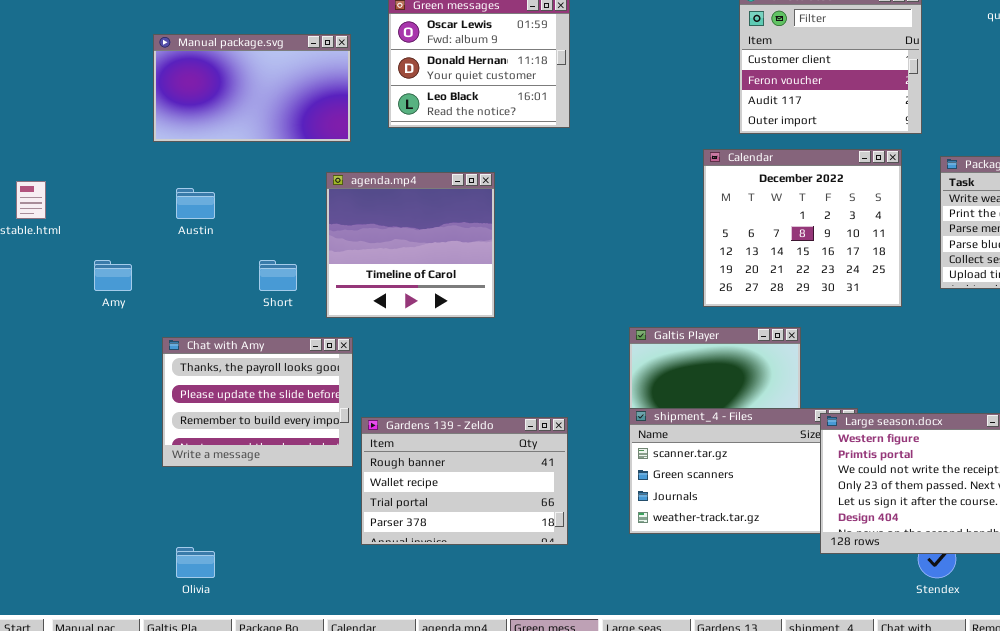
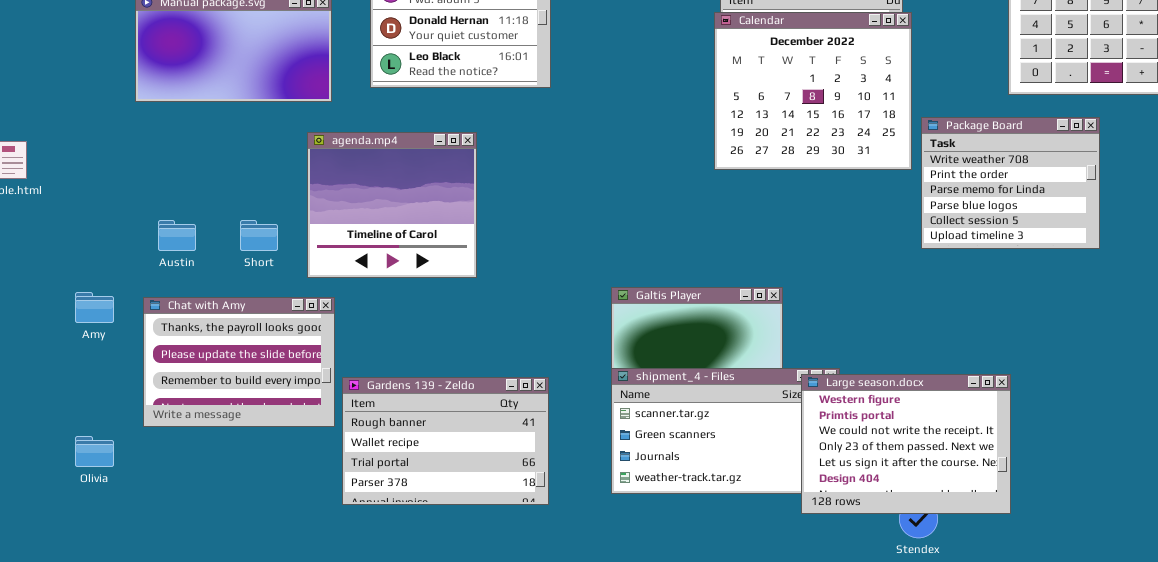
Calendar: [703,149,902,307] -> [714,12,912,170], moved
Austin: [176,188,215,219] -> [158,220,196,251], moved
Amy: [94,260,132,291] -> [75,292,114,323], moved
Olivia: [176,547,215,578] -> [75,436,114,467], moved

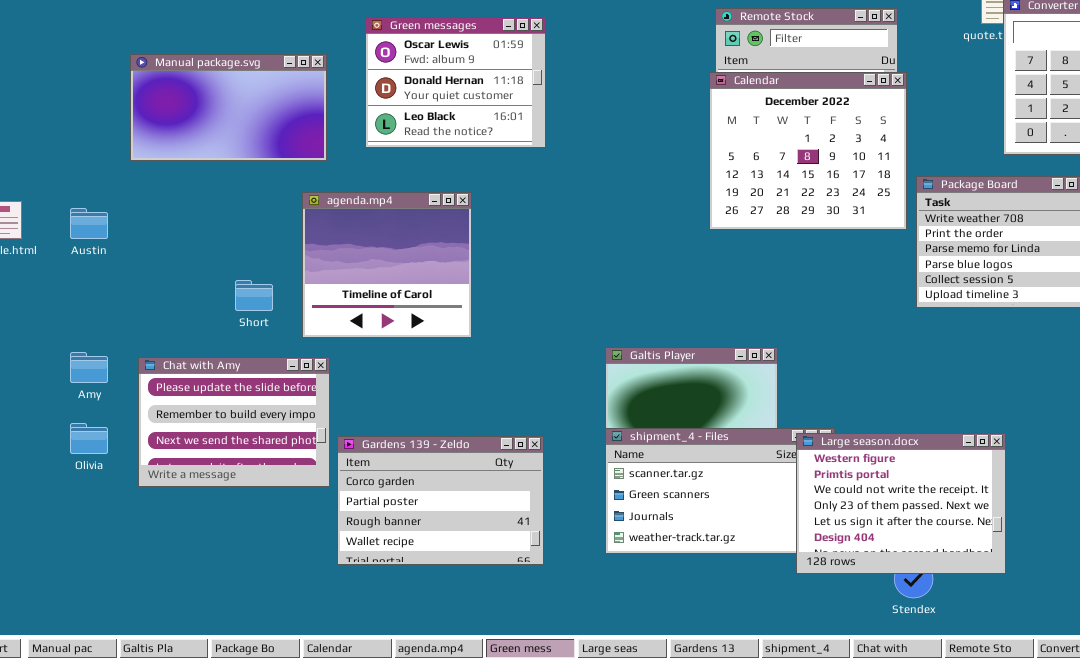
Austin: [158,220,196,251] -> [70,208,108,239], moved
Chat with Amy: [143,297,335,427] -> [138,357,330,487], scrolled down 1 row
Gardens 139 - Zeldo: [342,377,549,505] -> [337,436,544,565], scrolled up 2 rows
Olivia: [75,436,114,467] -> [70,423,108,454], moved

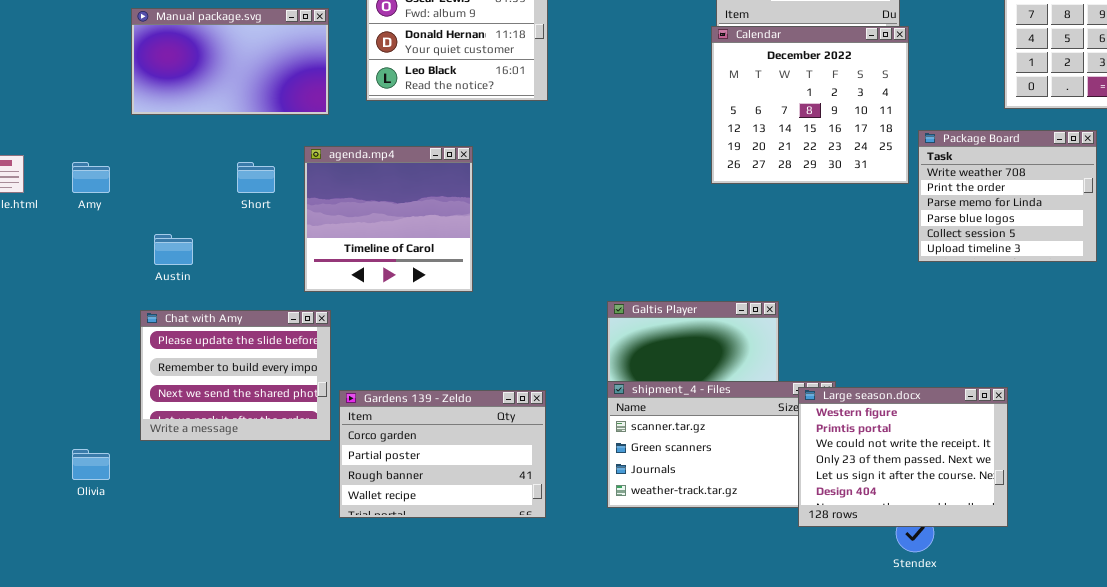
Austin: [70,208,108,239] -> [154,234,193,265], moved
Short: [235,280,273,311] -> [237,162,275,193], moved
Amy: [70,352,108,383] -> [72,162,110,193], moved
Olivia: [70,423,108,454] -> [72,449,110,480], moved

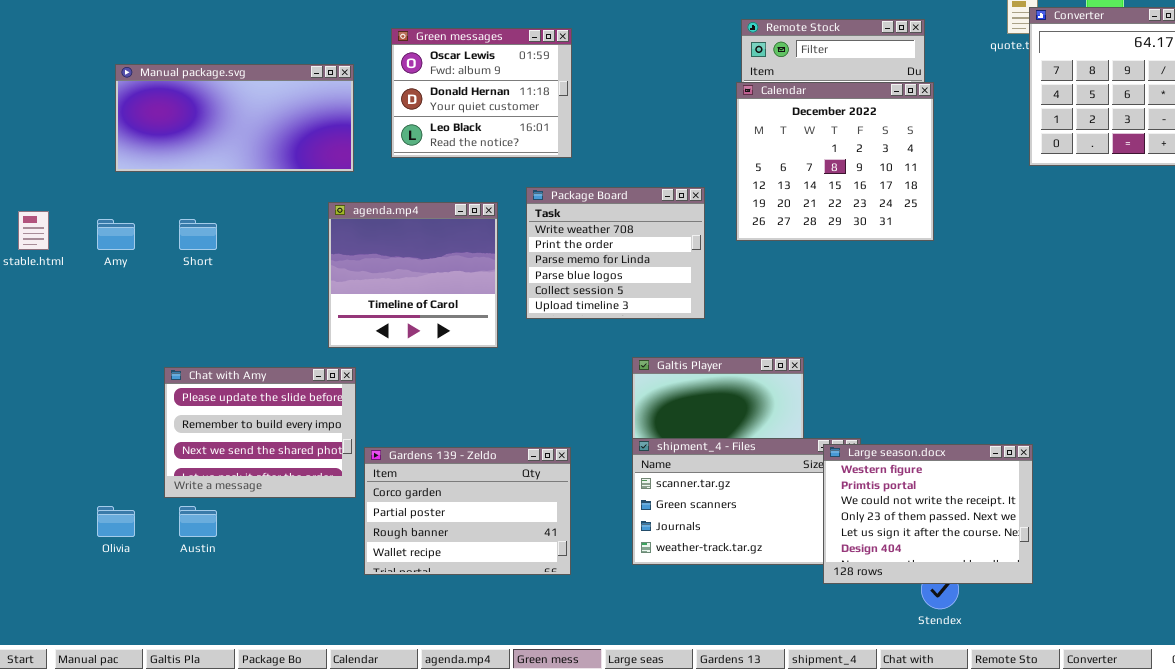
Manual package.svg: [131,8,329,115] -> [115,64,354,172], resized
Package Board: [918,130,1097,262] -> [526,187,705,319], moved
Short: [237,162,275,193] -> [179,219,217,250], moved
Austin: [154,234,193,265] -> [179,506,217,537], moved

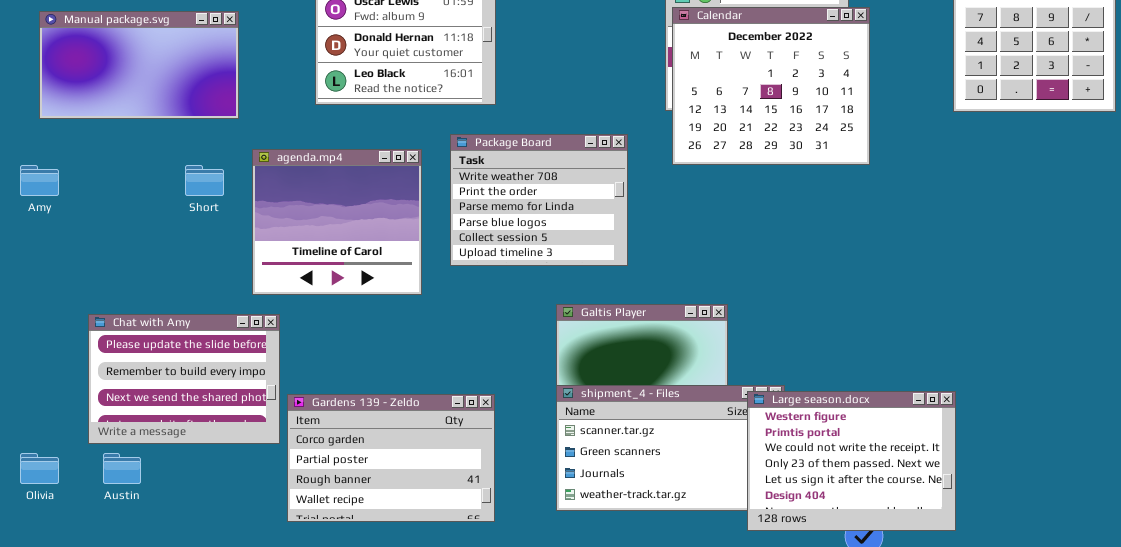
Manual package.svg: [115,64,354,172] -> [39,11,239,119], resized
Calendar: [736,82,934,241] -> [672,7,870,165], moved
Short: [179,219,217,250] -> [185,165,224,196], moved

